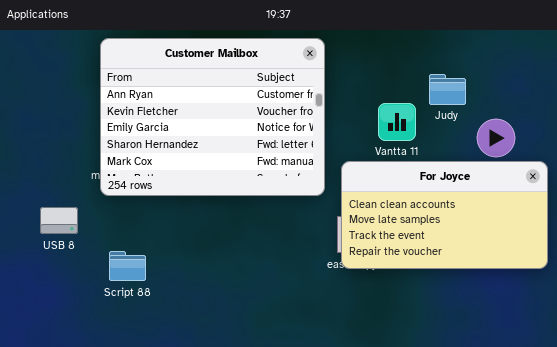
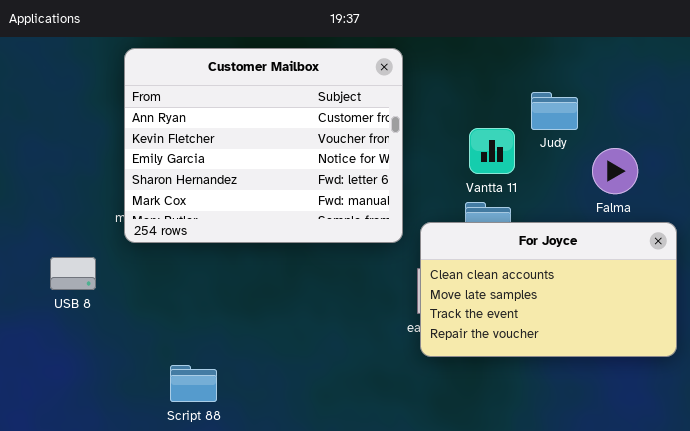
For Joyce: [341,161,548,269] -> [420,222,677,357], moved
Script 88: [109,251,146,281] -> [170,365,217,402], moved

